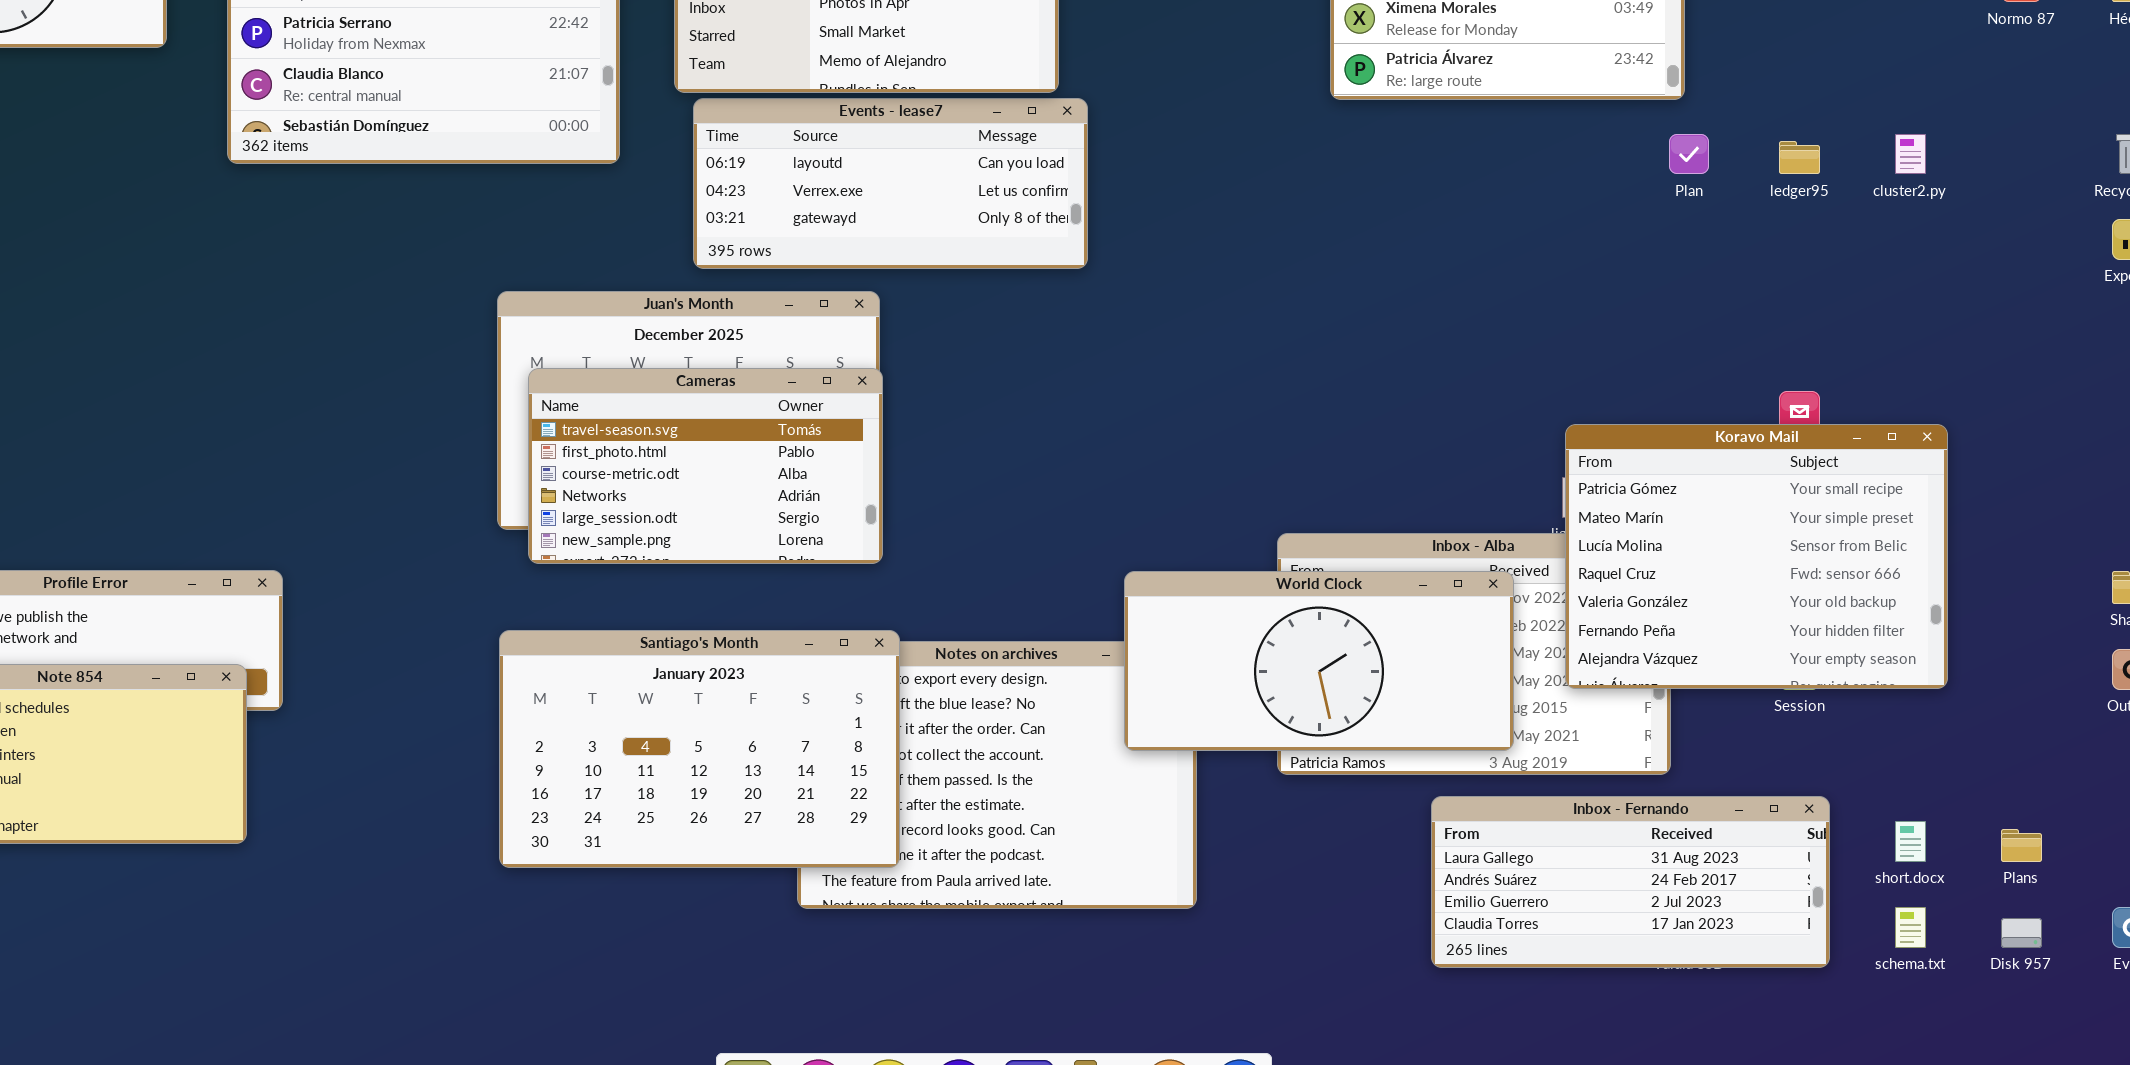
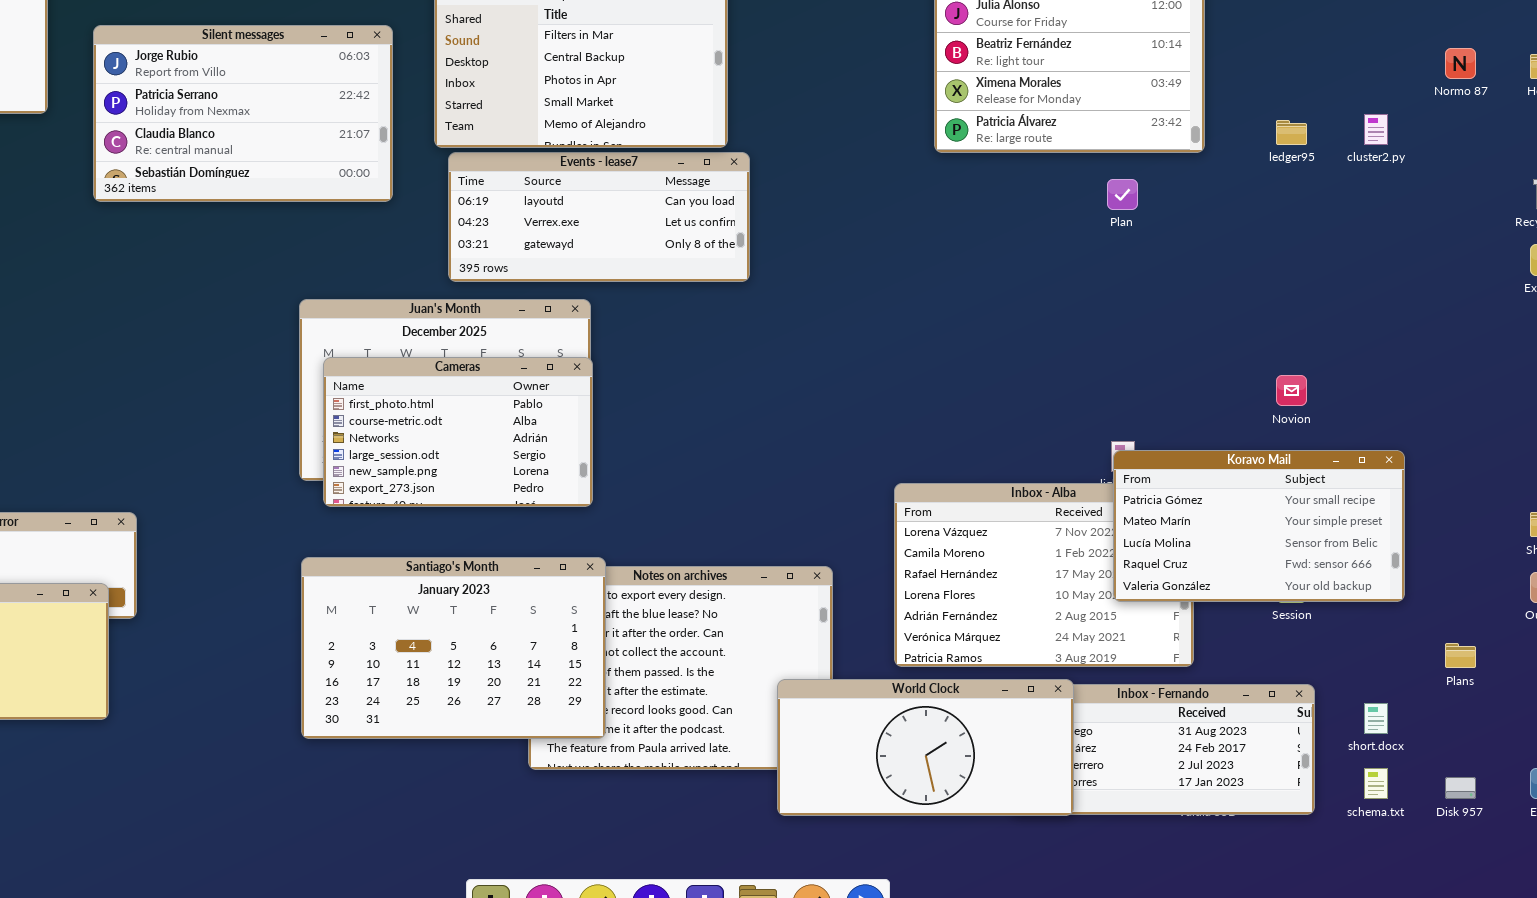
Plan: [1669,134,1709,174] -> [1107,179,1138,210], moved
cluster2.py: [1895,134,1926,174] -> [1364,114,1388,145], moved
ledger95: [1779,141,1820,174] -> [1276,120,1307,145], moved
Cameras: [528,368,883,564] -> [323,357,593,507], scrolled down 1 row
Koravo Mail: [1565,424,1948,689] -> [1113,450,1405,602], resized
World Clock: [1124,571,1514,751] -> [777,679,1074,816], moved
Plans: [2001,829,2042,862] -> [1445,643,1476,668], moved

